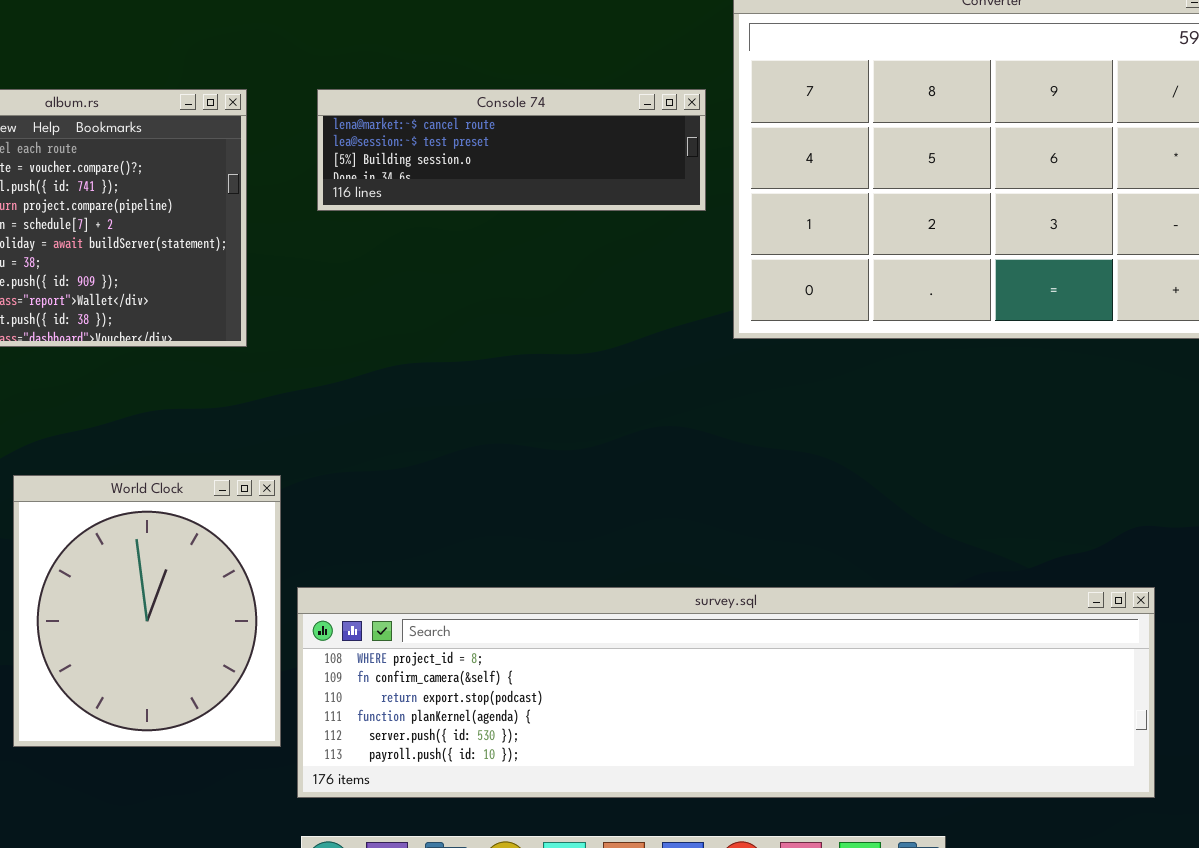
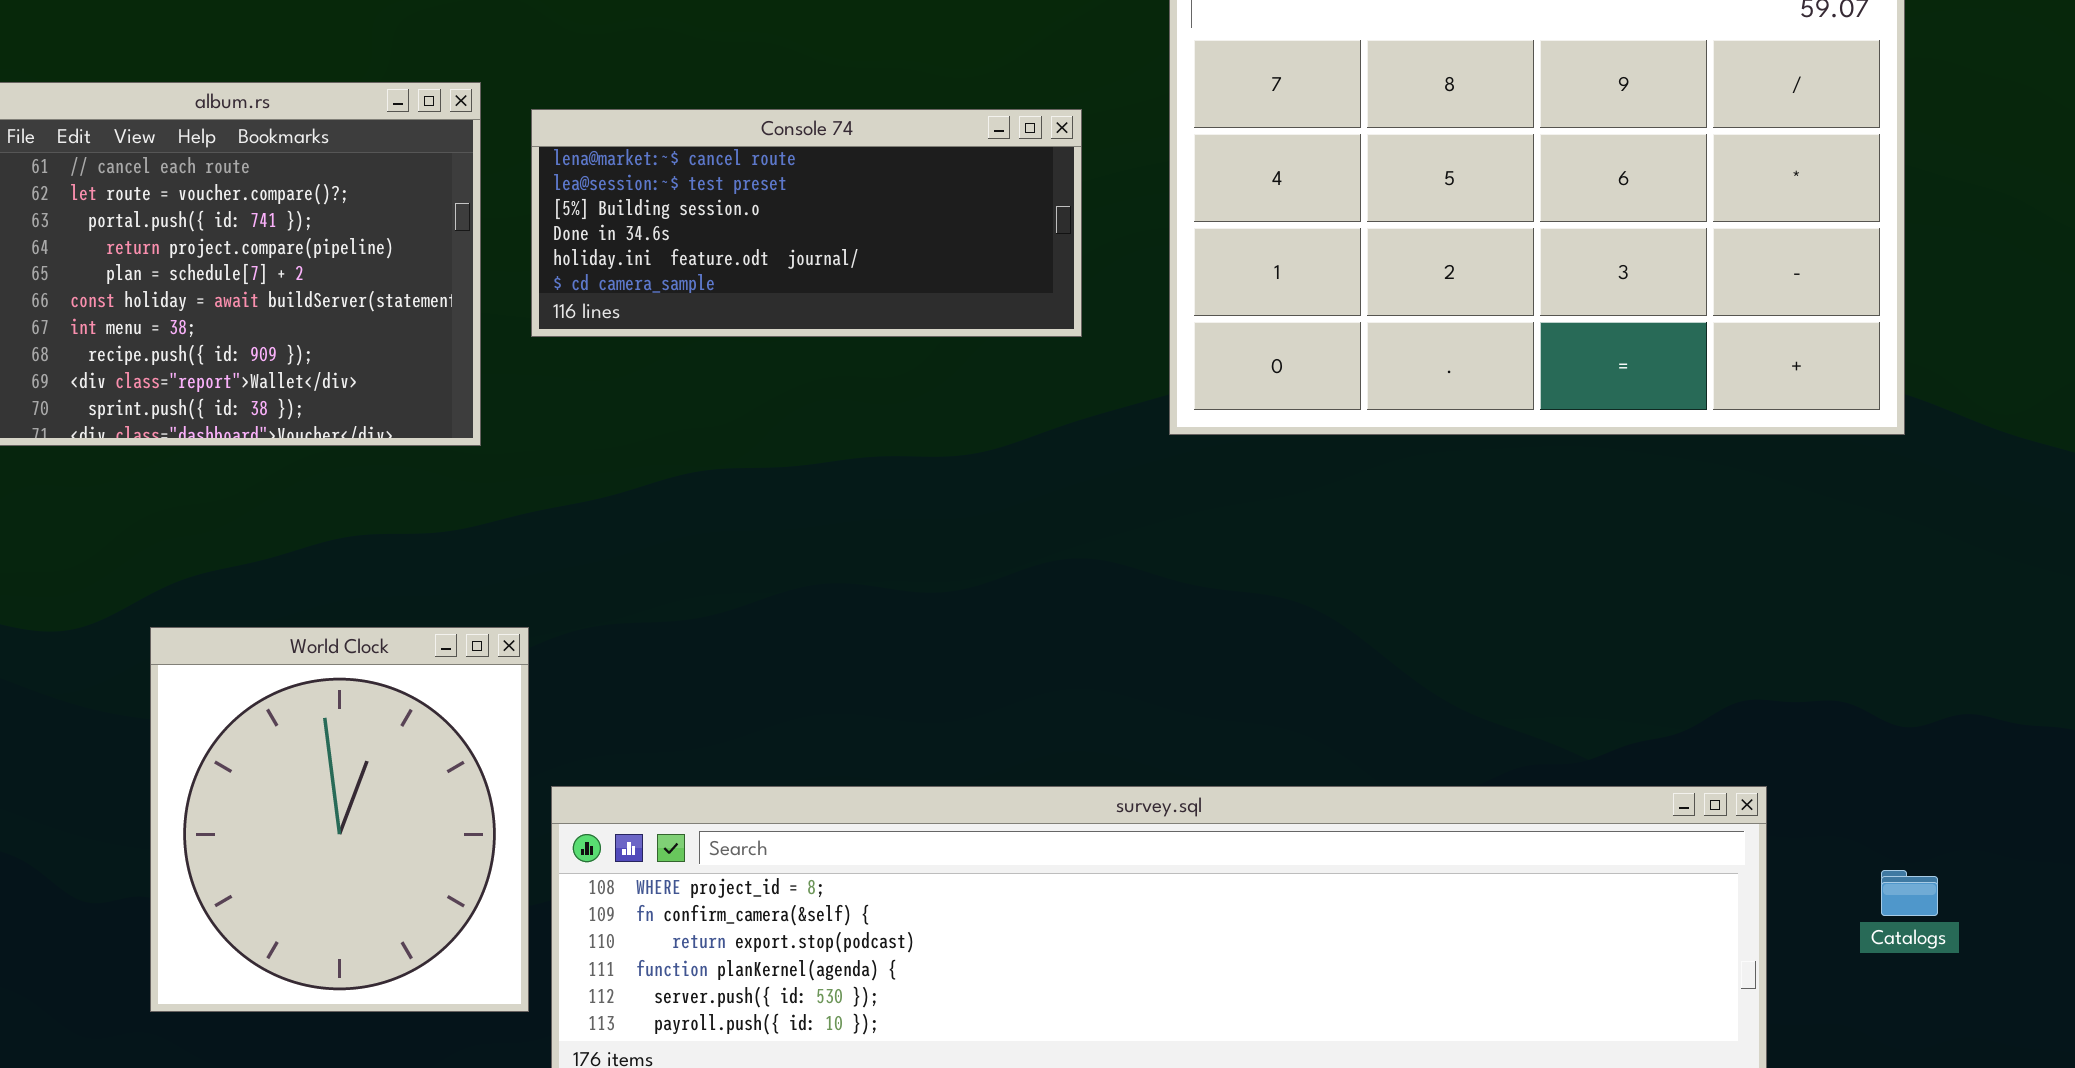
Console 74: [317,89,706,211] -> [531,109,1082,337], moved, resized

